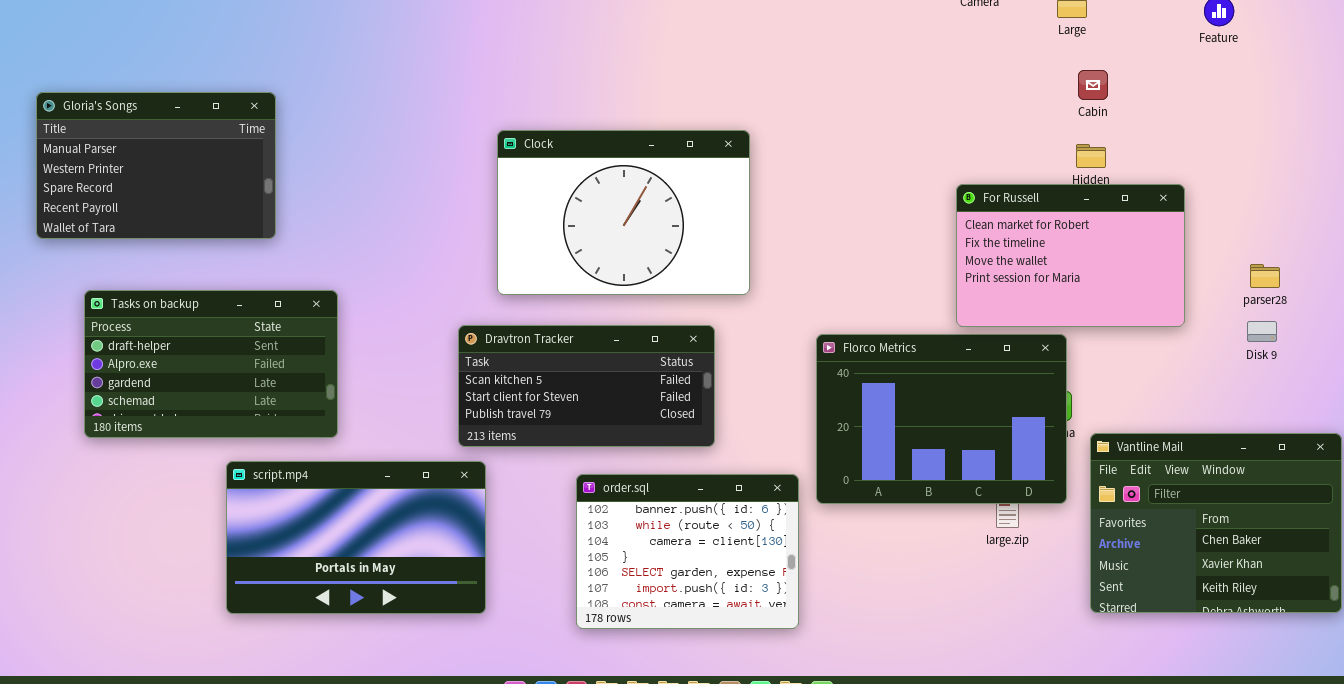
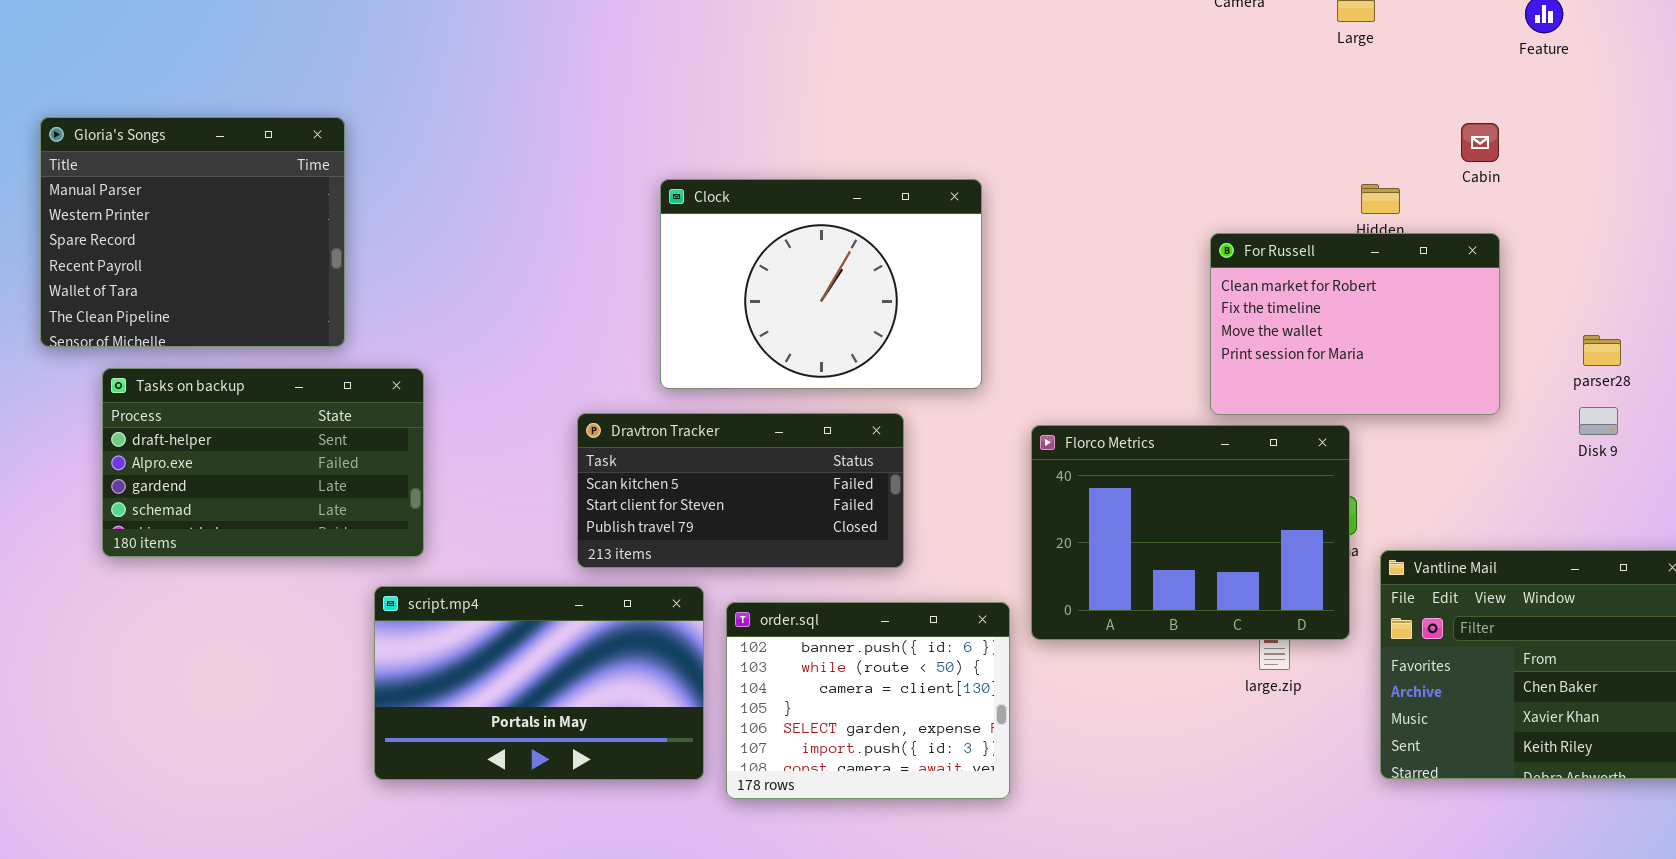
Cabin: [1078,70,1108,100] -> [1461,123,1499,162], moved
Gloria's Songs: [36,92,276,239] -> [40,117,345,347], resized
Clock: [497,130,750,295] -> [660,179,982,389], moved
script.mp4: [226,461,486,614] -> [374,586,704,780], moved

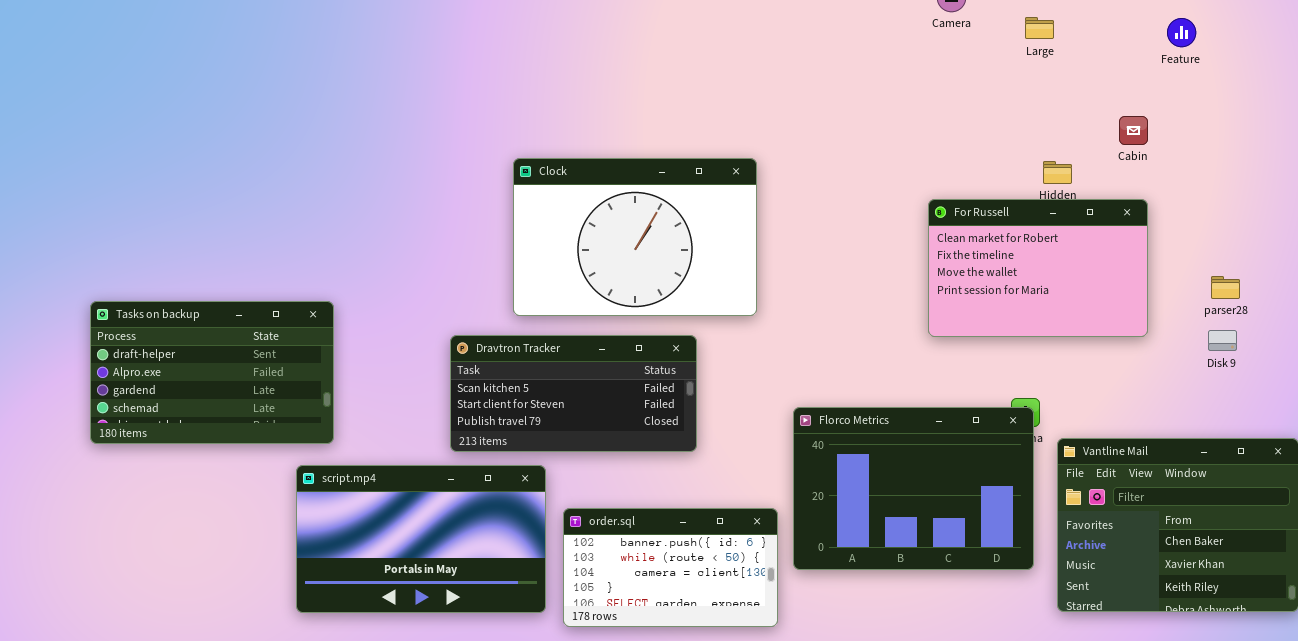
Gloria's Songs: [40,117,345,347] -> none, closed
Florco Metrics: [1031,425,1350,640] -> [793,407,1034,570], moved
order.sql: [726,602,1010,799] -> [563,508,778,627], resized

